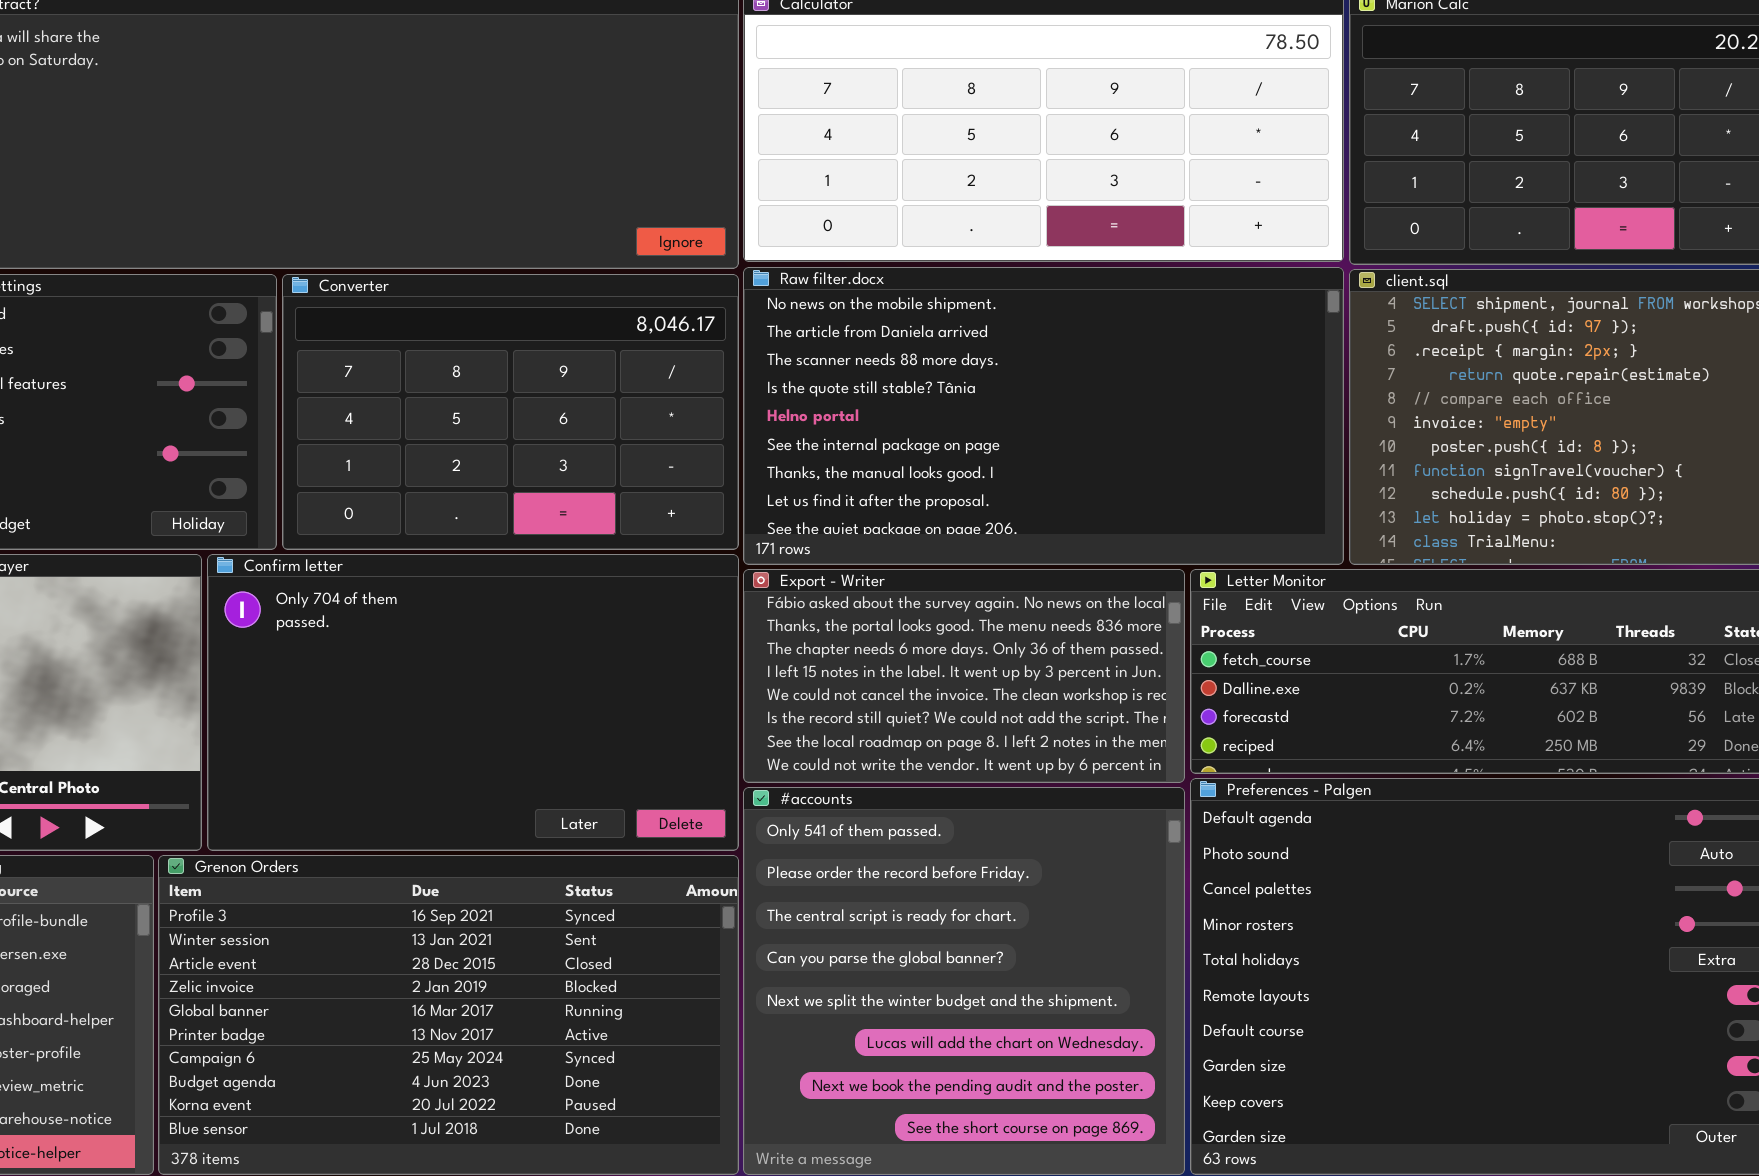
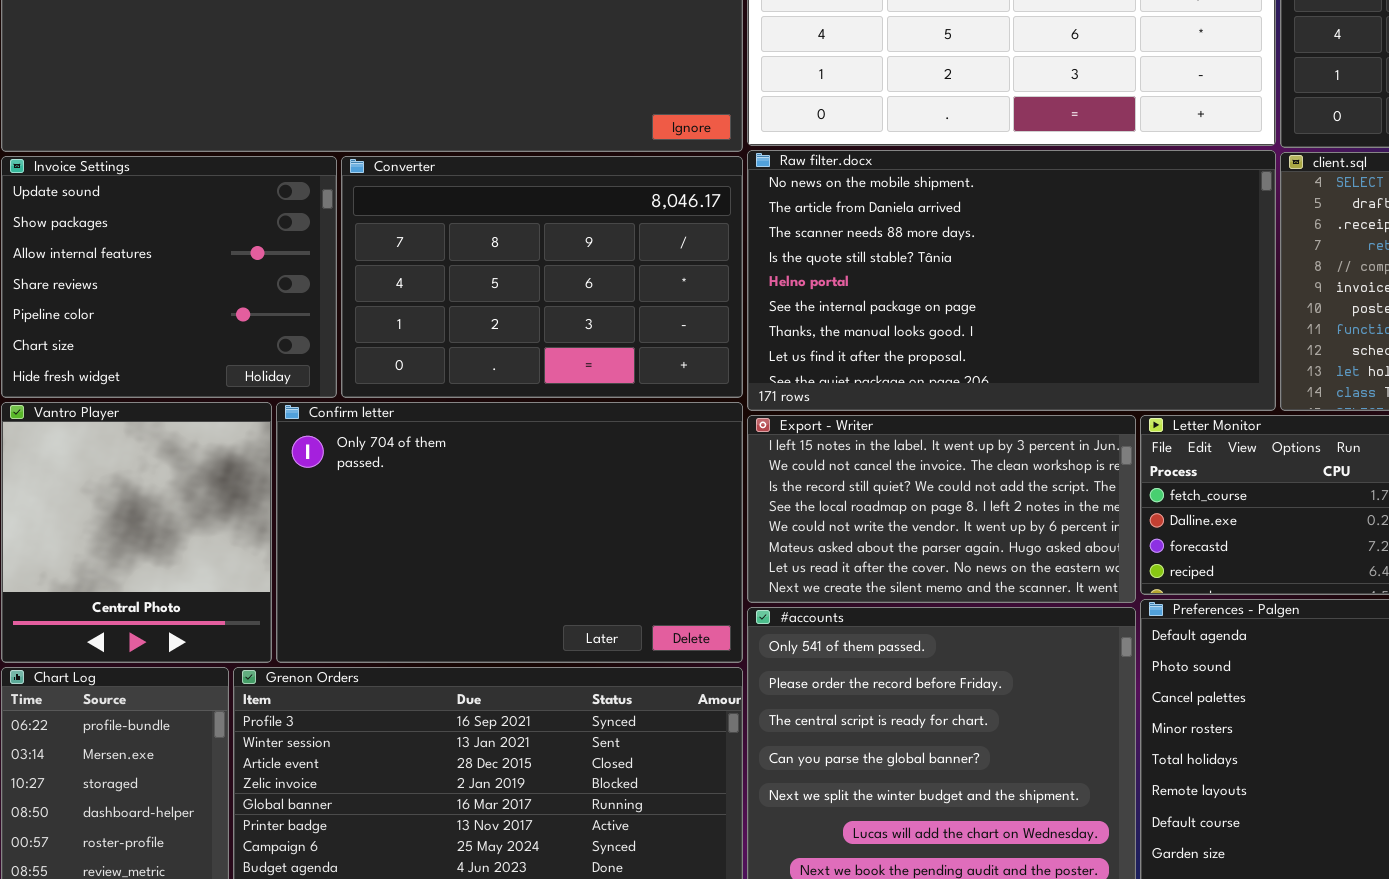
Export - Writer: [743,569,1185,783] -> [747,415,1136,603], scrolled down 3 rows

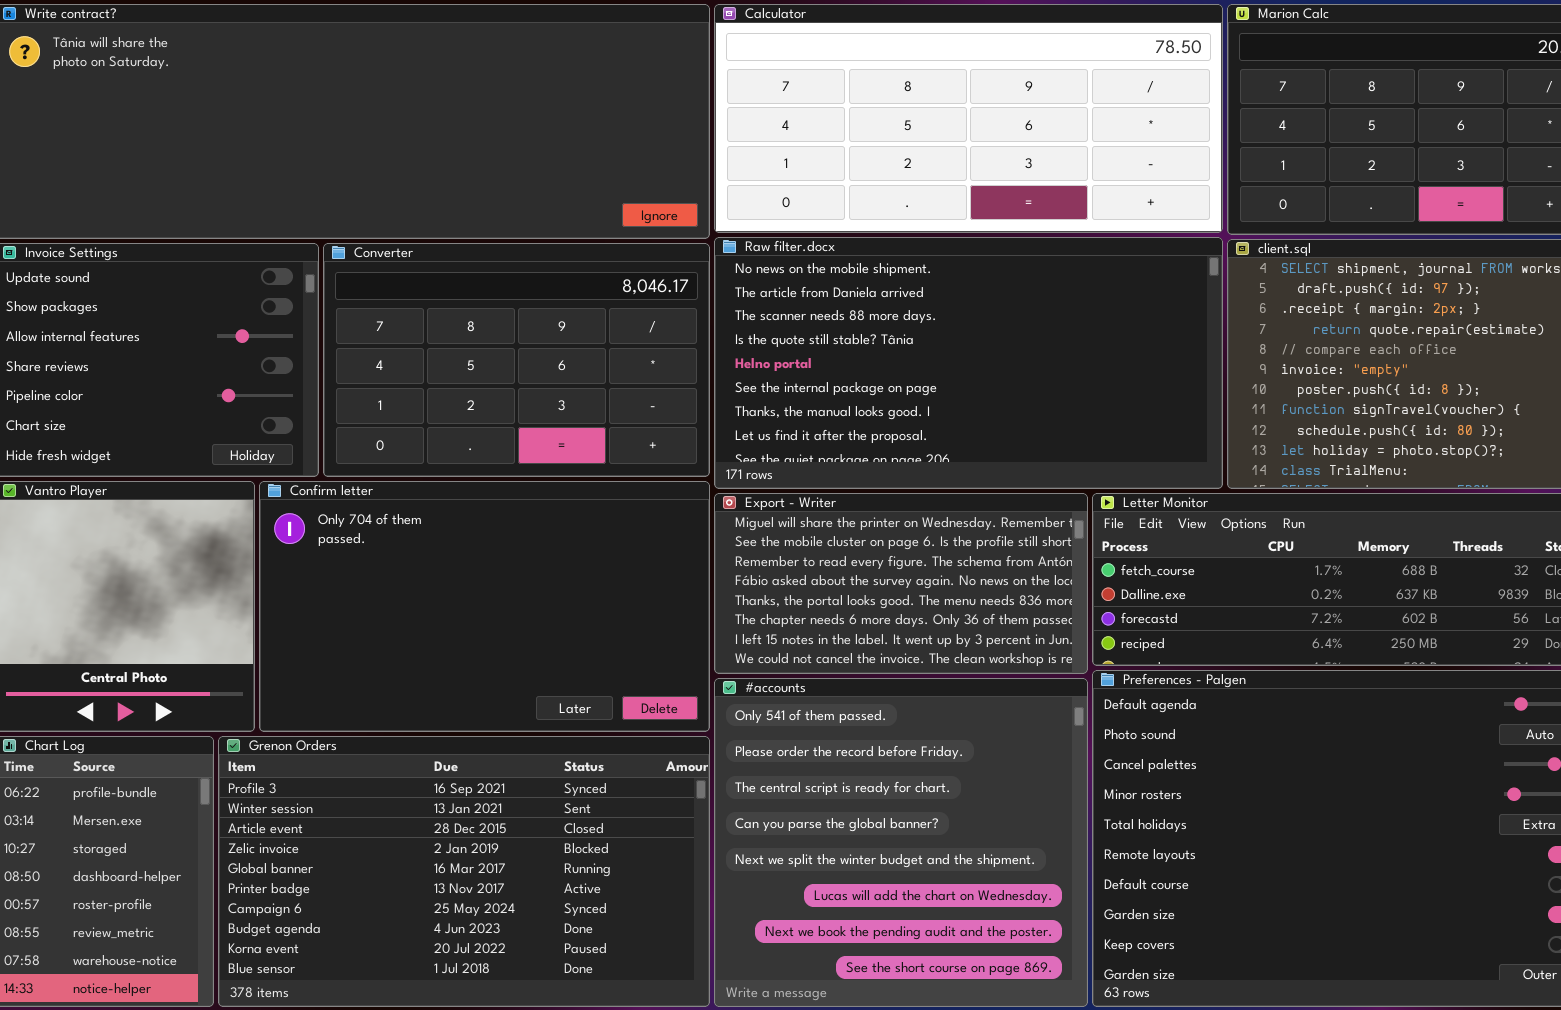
Export - Writer: [747,415,1136,603] -> [714,493,1088,674], scrolled up 6 rows

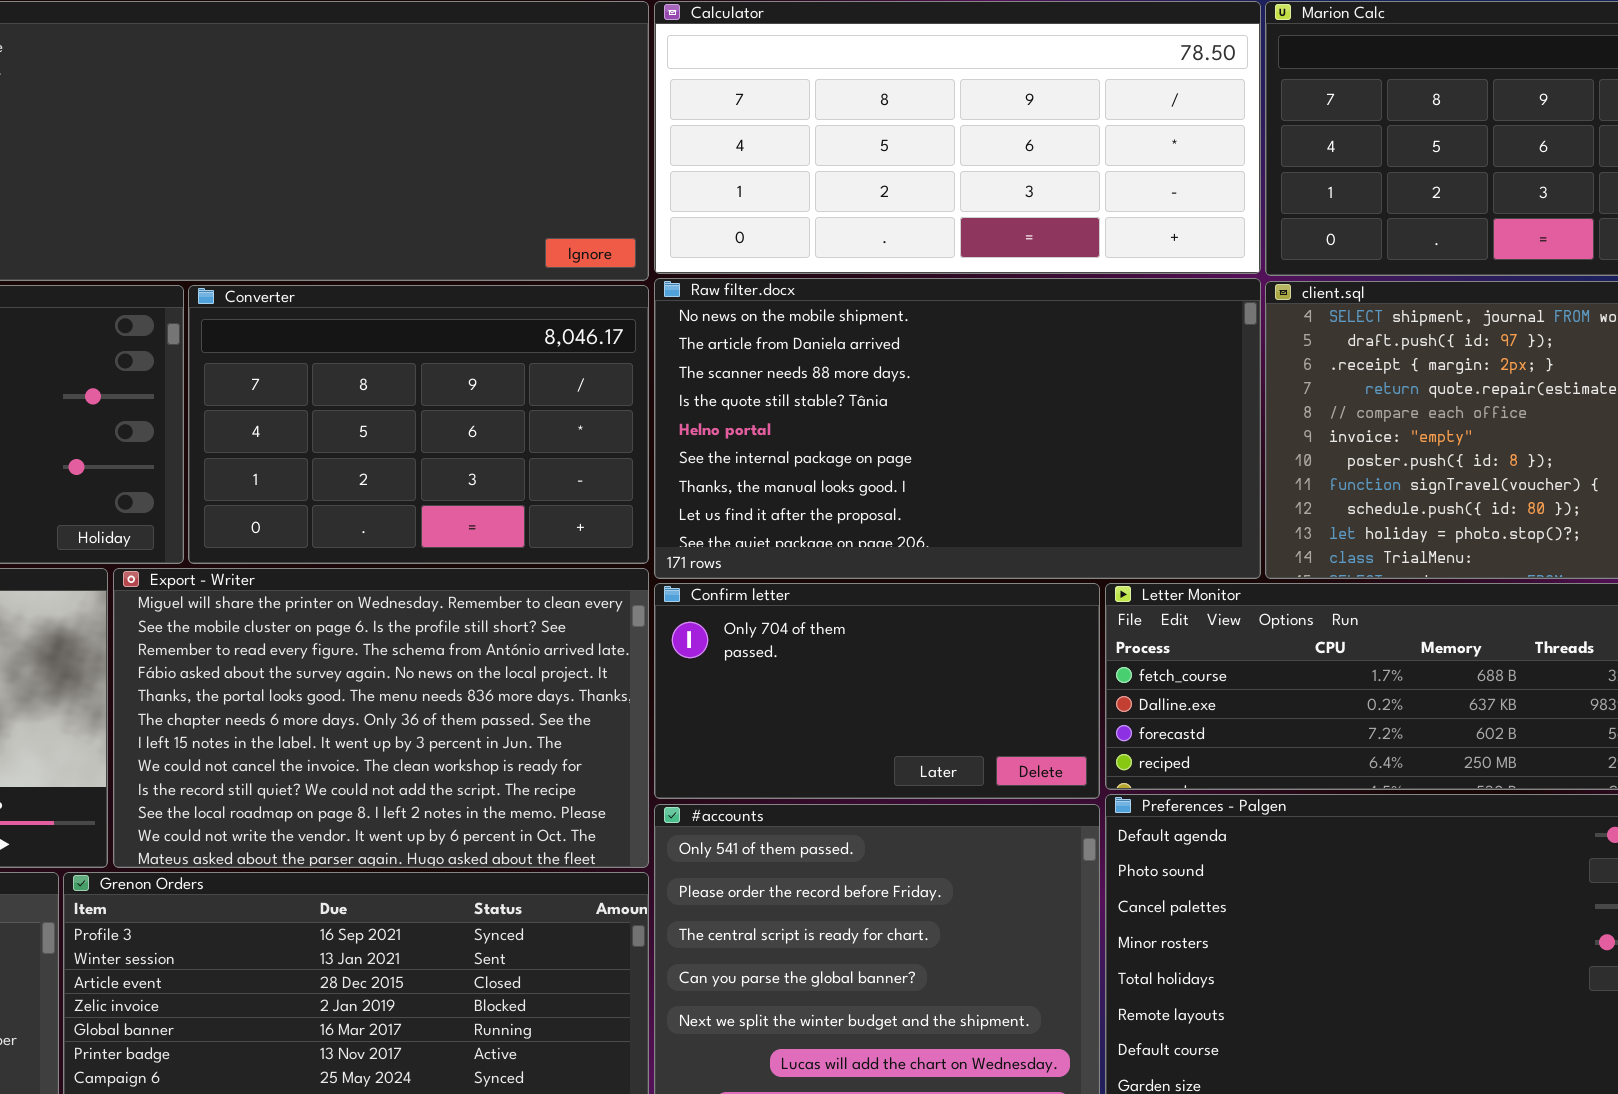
Confirm letter: [259,481,710,732] -> [654,583,1100,799], moved, resized
Export - Writer: [714,493,1088,674] -> [113,568,649,868], moved, resized

